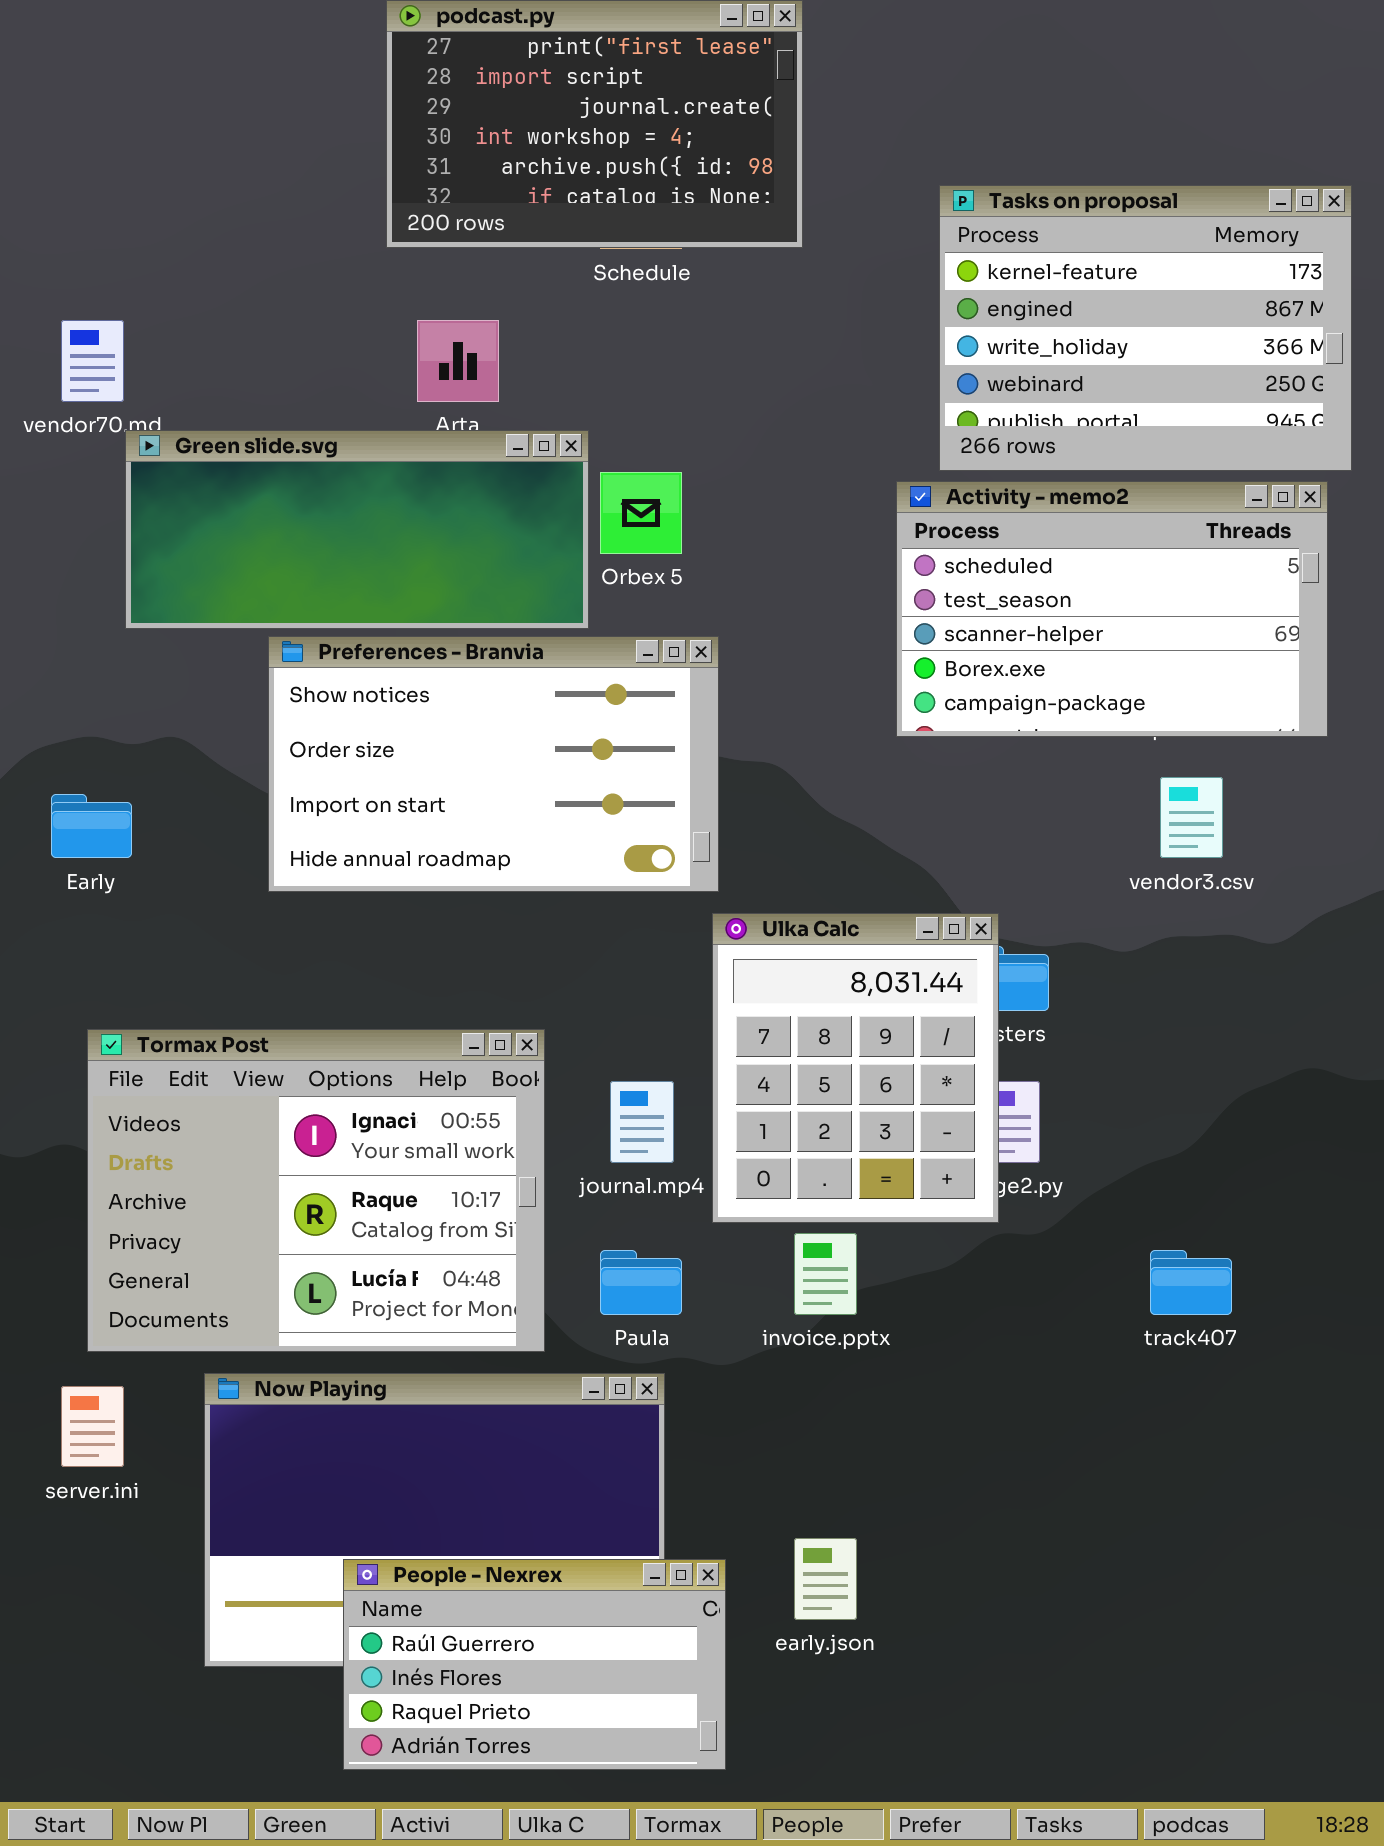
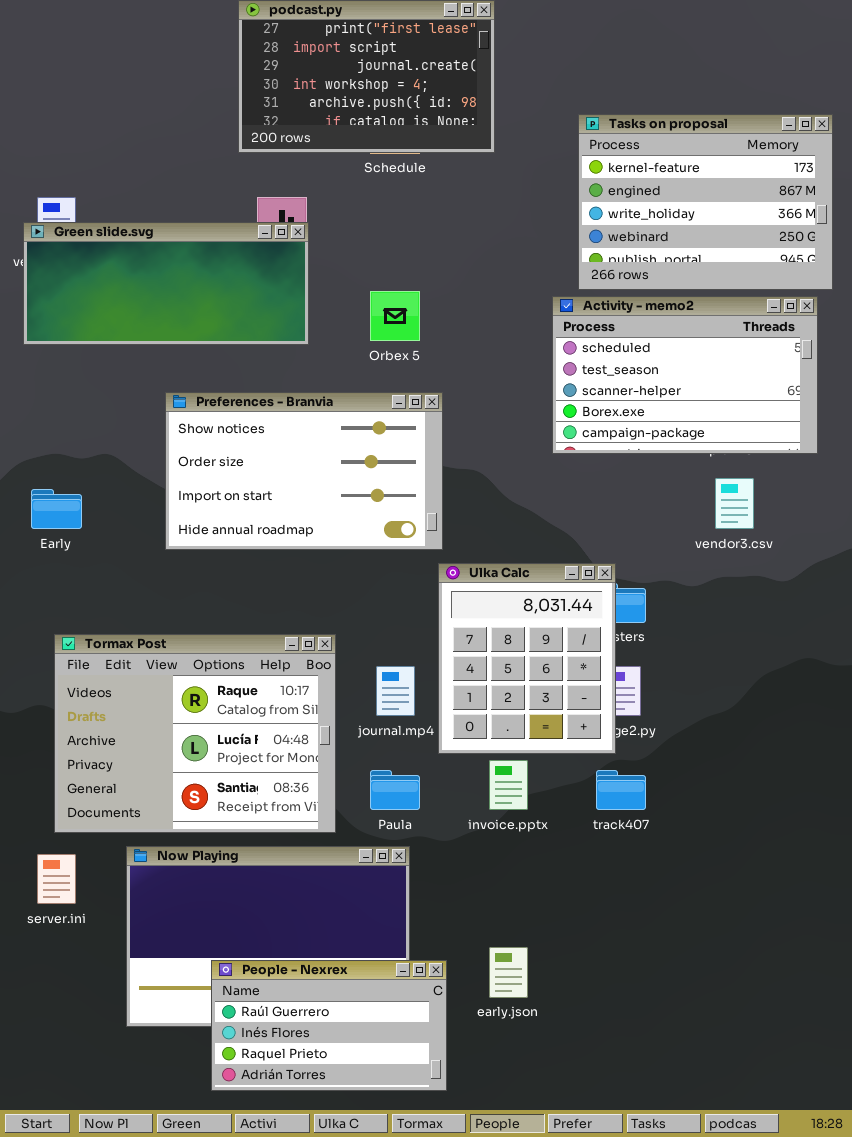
Green slide.svg: [125,430,589,629] -> [23,222,309,345], moved
Tormax Post: [87,1029,545,1352] -> [54,634,336,833], scrolled down 1 row
track407: [1150,1250,1232,1315] -> [596,770,646,810], moved

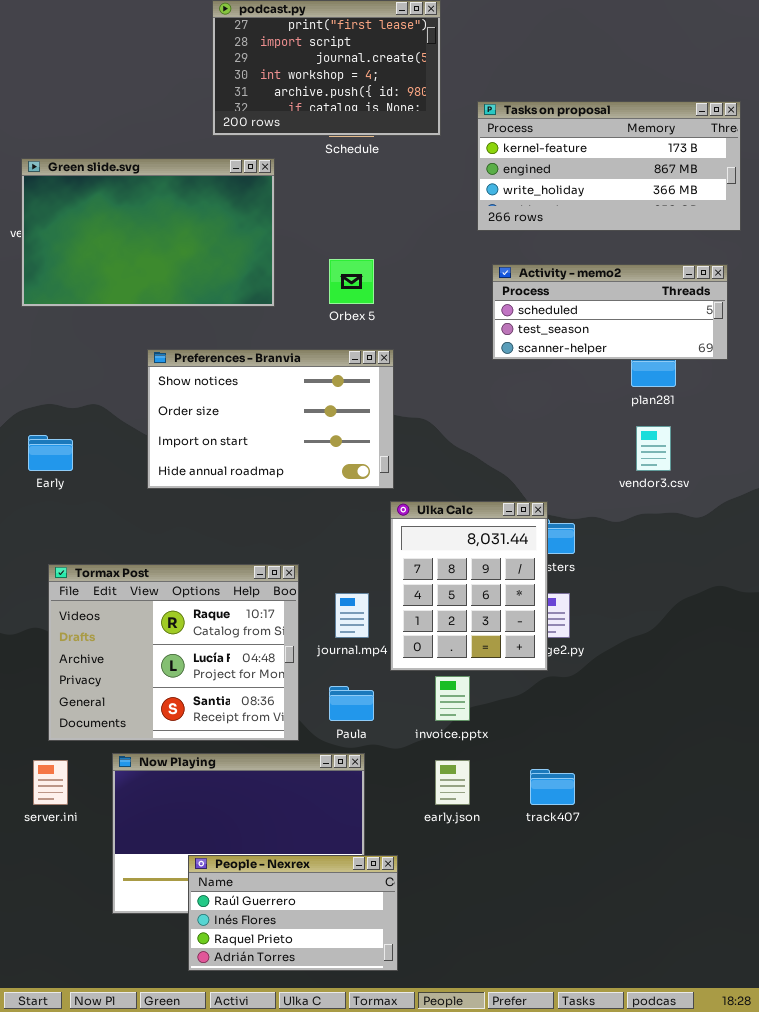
Tasks on proposal: [578,114,833,290] -> [477,101,741,231], resized
Green slide.svg: [23,222,309,345] -> [21,158,275,307], resized
Activity - memo2: [552,296,818,454] -> [492,264,728,360], resized
track407: [596,770,646,810] -> [530,769,575,805], moved
early.json: [489,947,528,998] -> [435,760,470,805], moved

